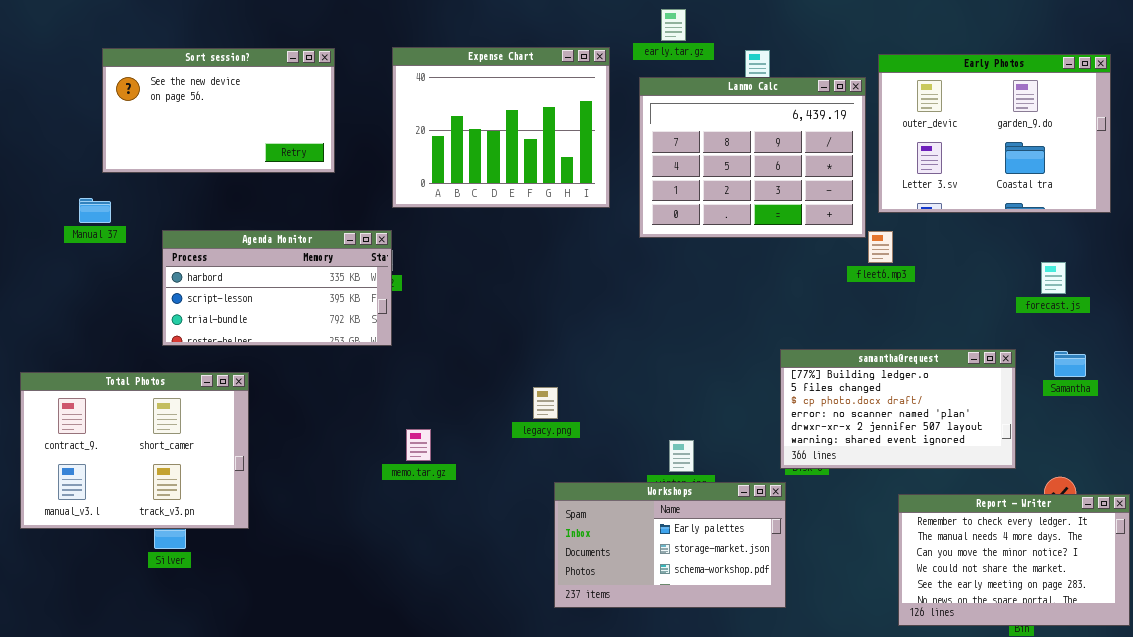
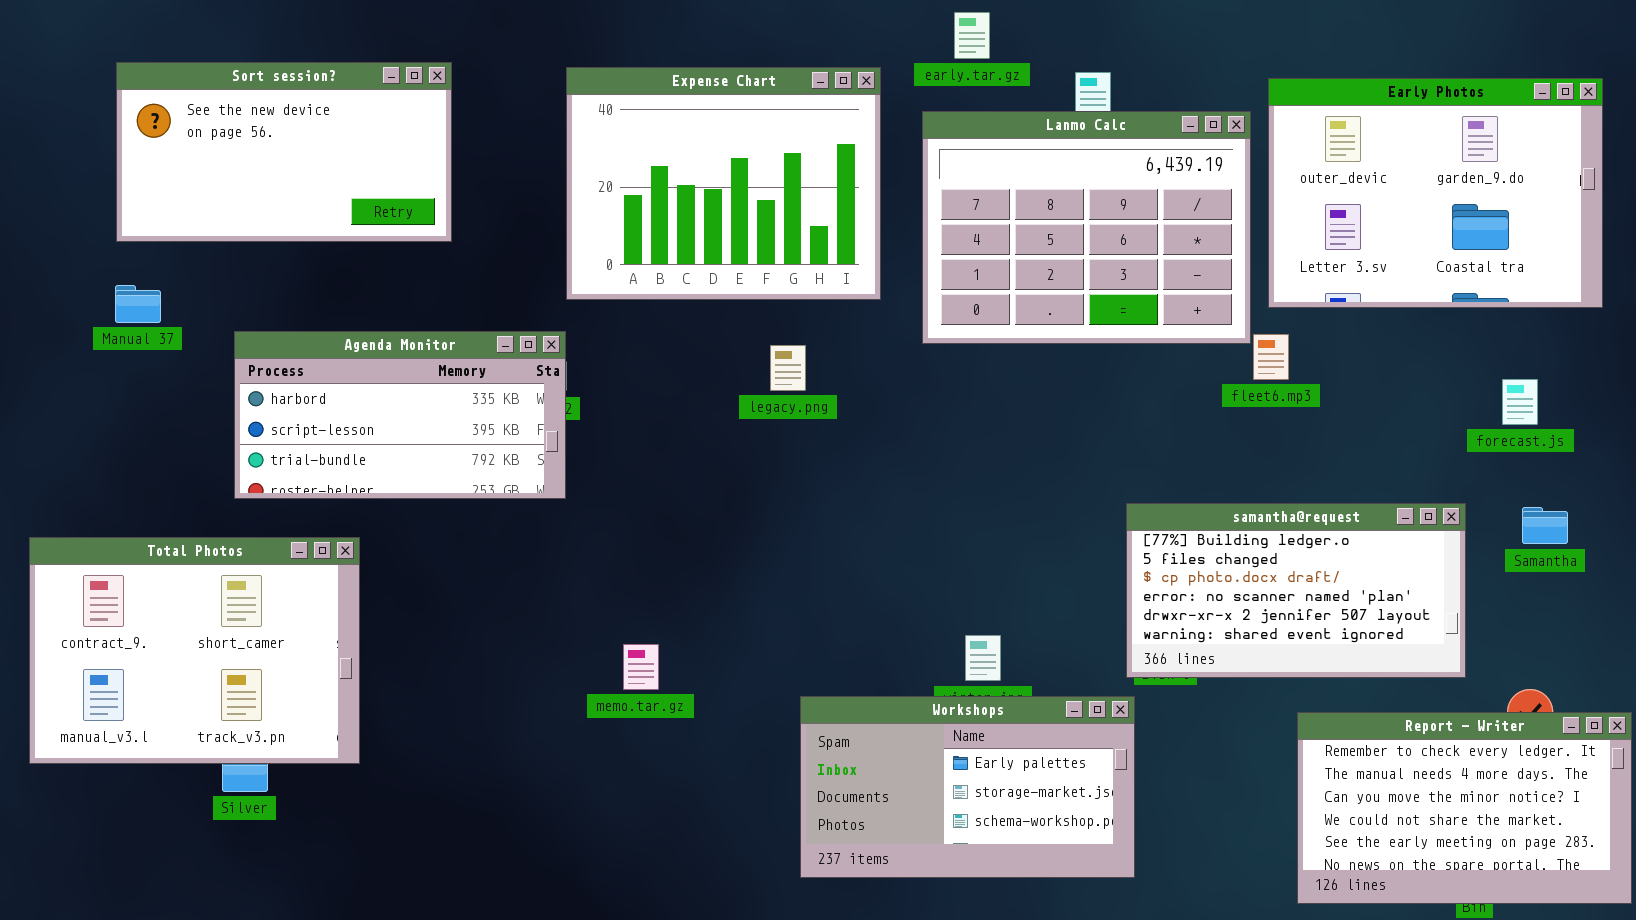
Sort session?: [102,48,335,173] -> [116,62,452,242], moved
legacy.png: [533,387,558,419] -> [770,345,806,391], moved
memo.tar.gz: [406,429,431,461] -> [623,644,659,690], moved

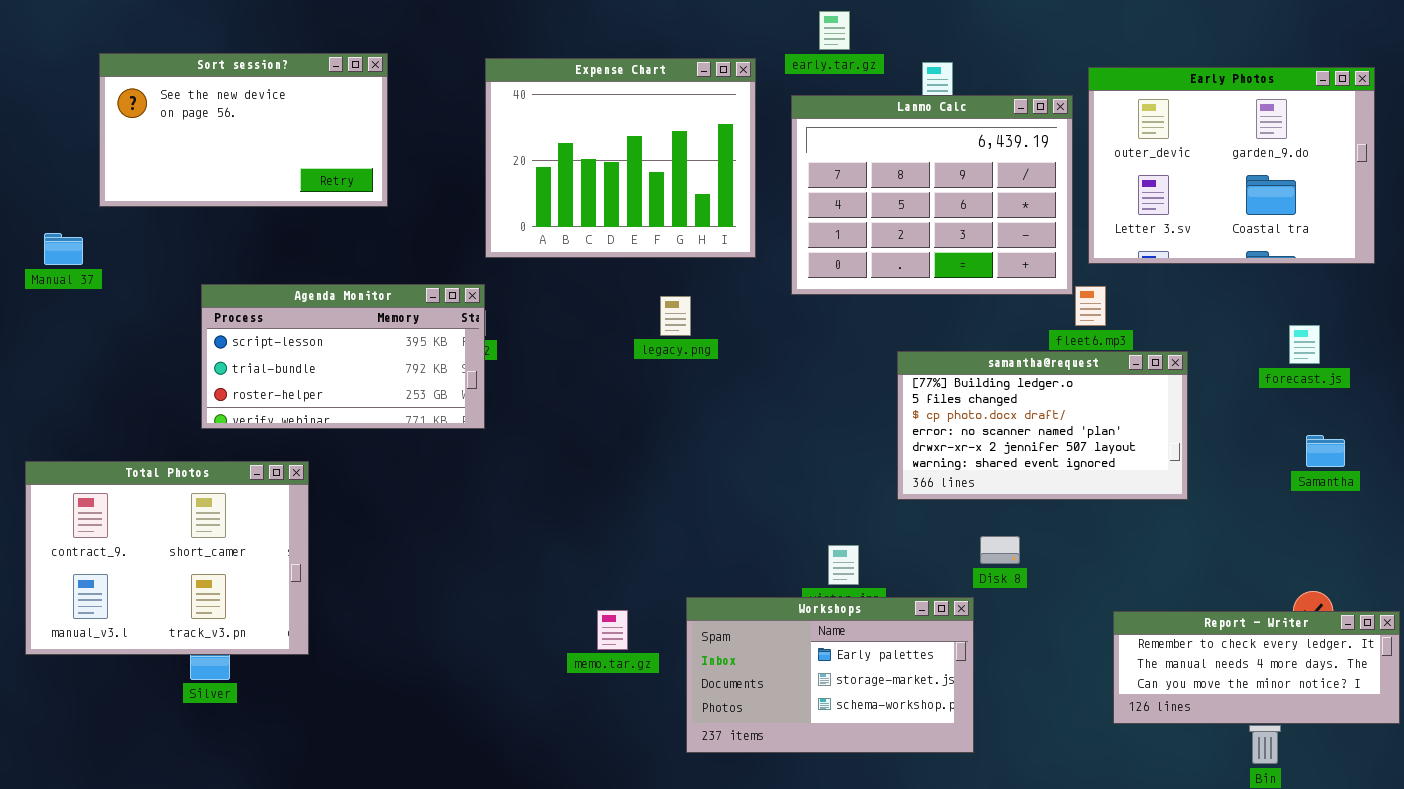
Manual 37: [115,285,161,323] -> [44,233,83,265], moved
Agenda Monitor: [234,331,566,499] -> [201,284,485,429], scrolled down 1 row
samantha@request: [1126,503,1466,678] -> [897,351,1188,500], moved
memo.tar.gz: [623,644,659,690] -> [597,610,628,650], moved
Report - Writer: [1297,712,1632,904] -> [1113,611,1400,724], resized

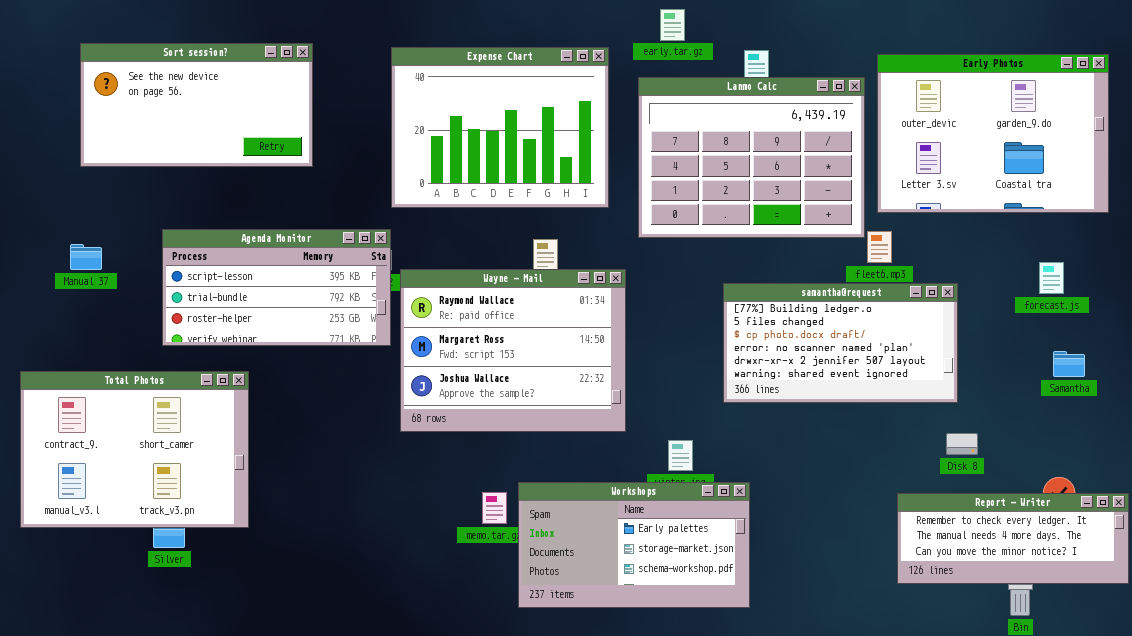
Manual 37: [44,233,83,265] -> [70,244,102,270], moved
Wayne - Mail: none -> [400,269,626,432], opened
Disk 8: [980,536,1020,564] -> [946,433,978,455], moved
Workshops: [686,597,974,753] -> [518,482,750,608], moved

